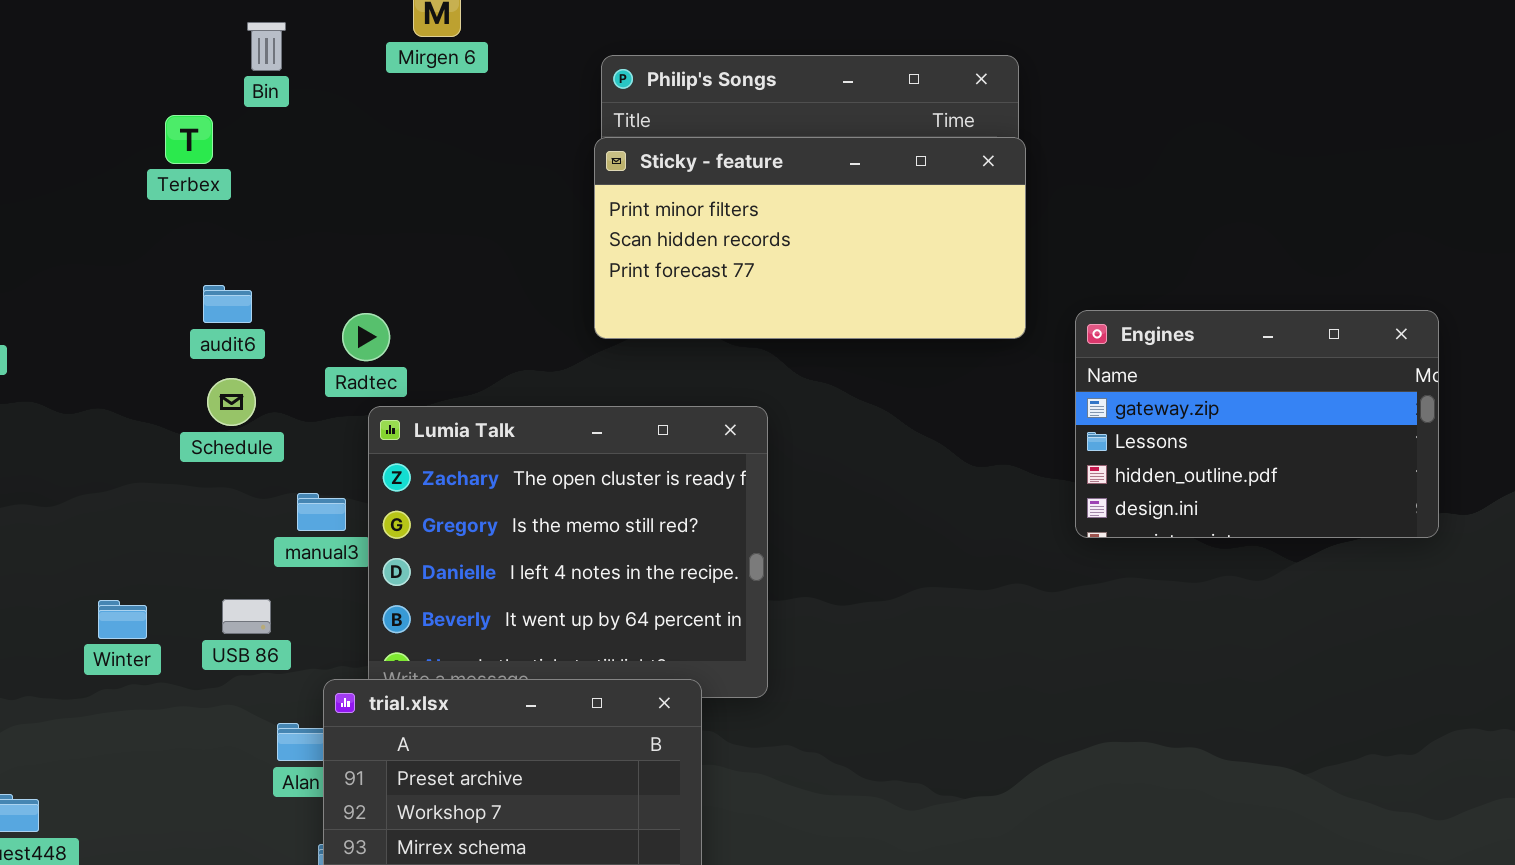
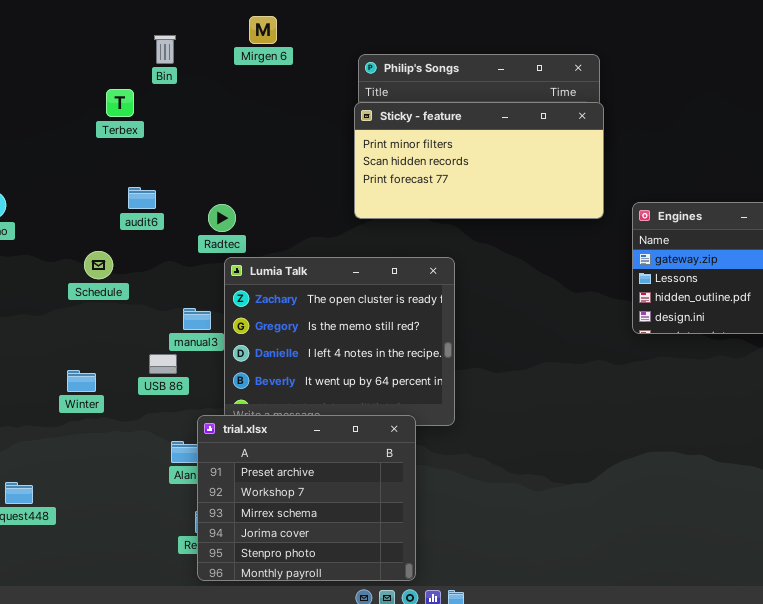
Schedule: [207,378,256,426] -> [84,251,113,279], moved
USB 86: [222,599,271,634] -> [149,354,177,374], moved

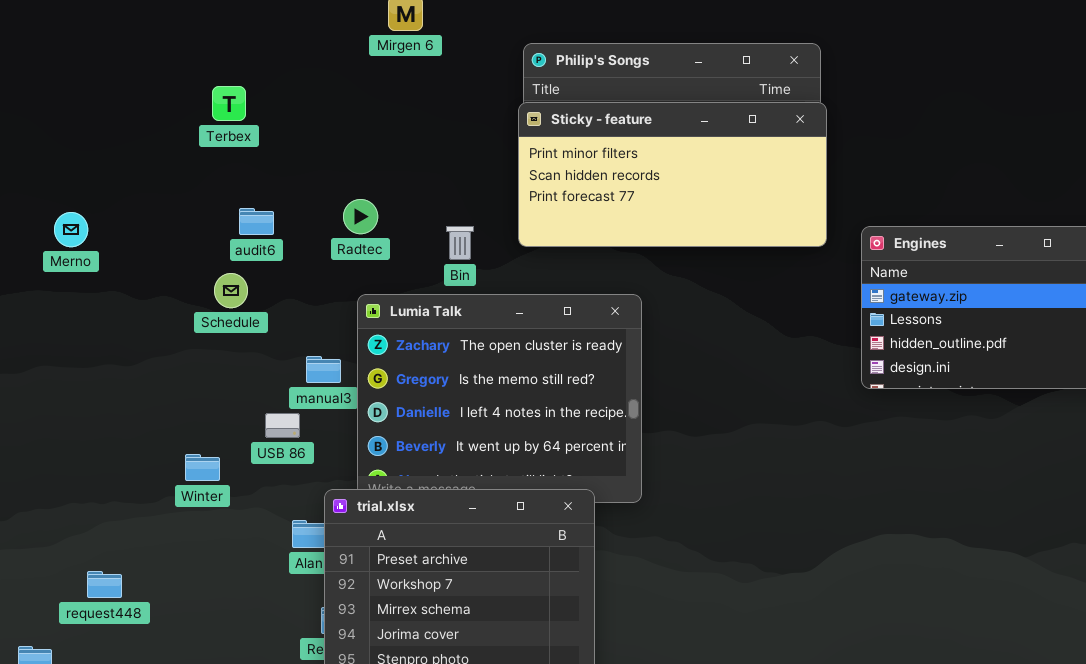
Bin: [154,35,176,64] -> [446,226,474,260], moved
Radtec: [208,204,236,232] -> [343,199,378,234], moved
Schedule: [84,251,113,279] -> [214,273,248,308], moved
Winter: [67,370,96,392] -> [185,454,220,481], moved

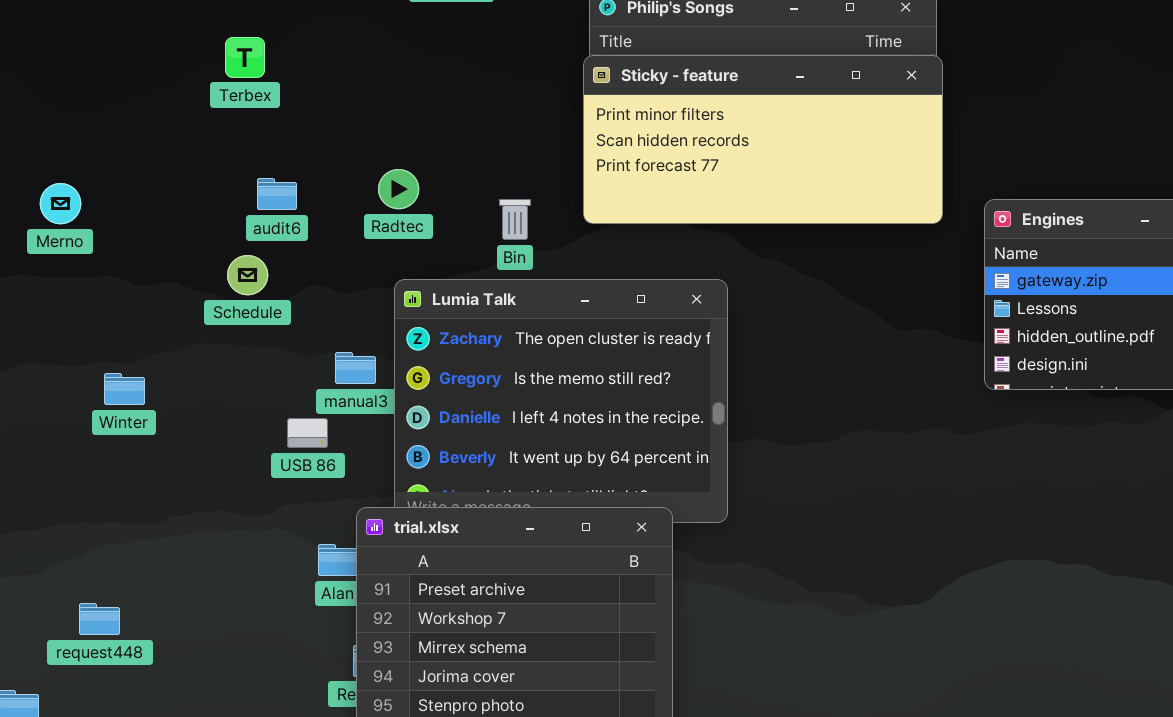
Winter: [185,454,220,481] -> [104,373,145,405], moved

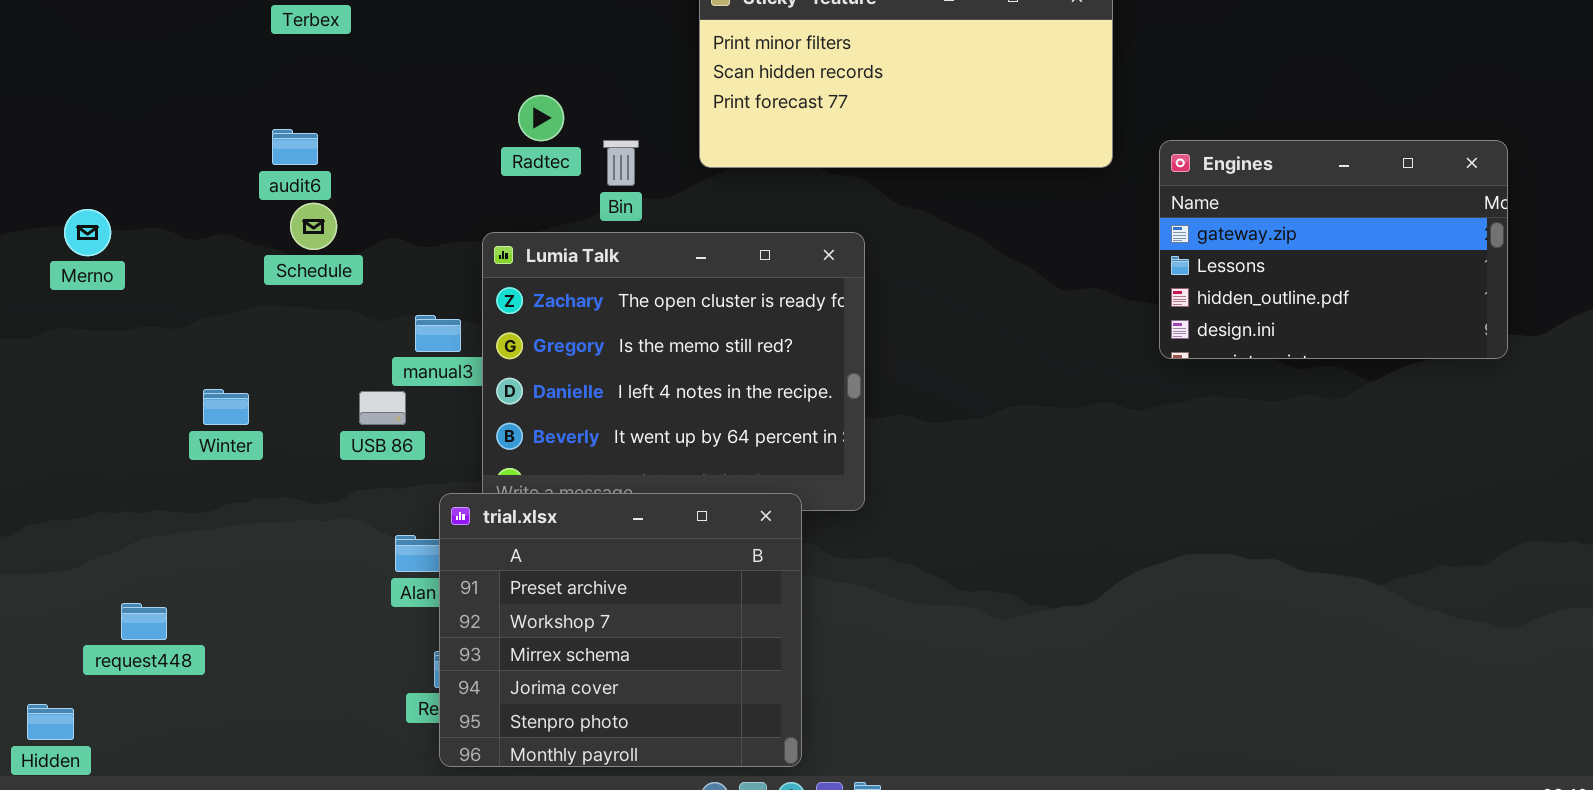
Radtec: [378,169,419,209] -> [518,95,564,141], moved
audit6: [257,178,297,210] -> [272,129,318,165], moved
Merno: [40,183,81,224] -> [64,209,111,256], moved
Winter: [104,373,145,405] -> [203,389,249,425], moved

